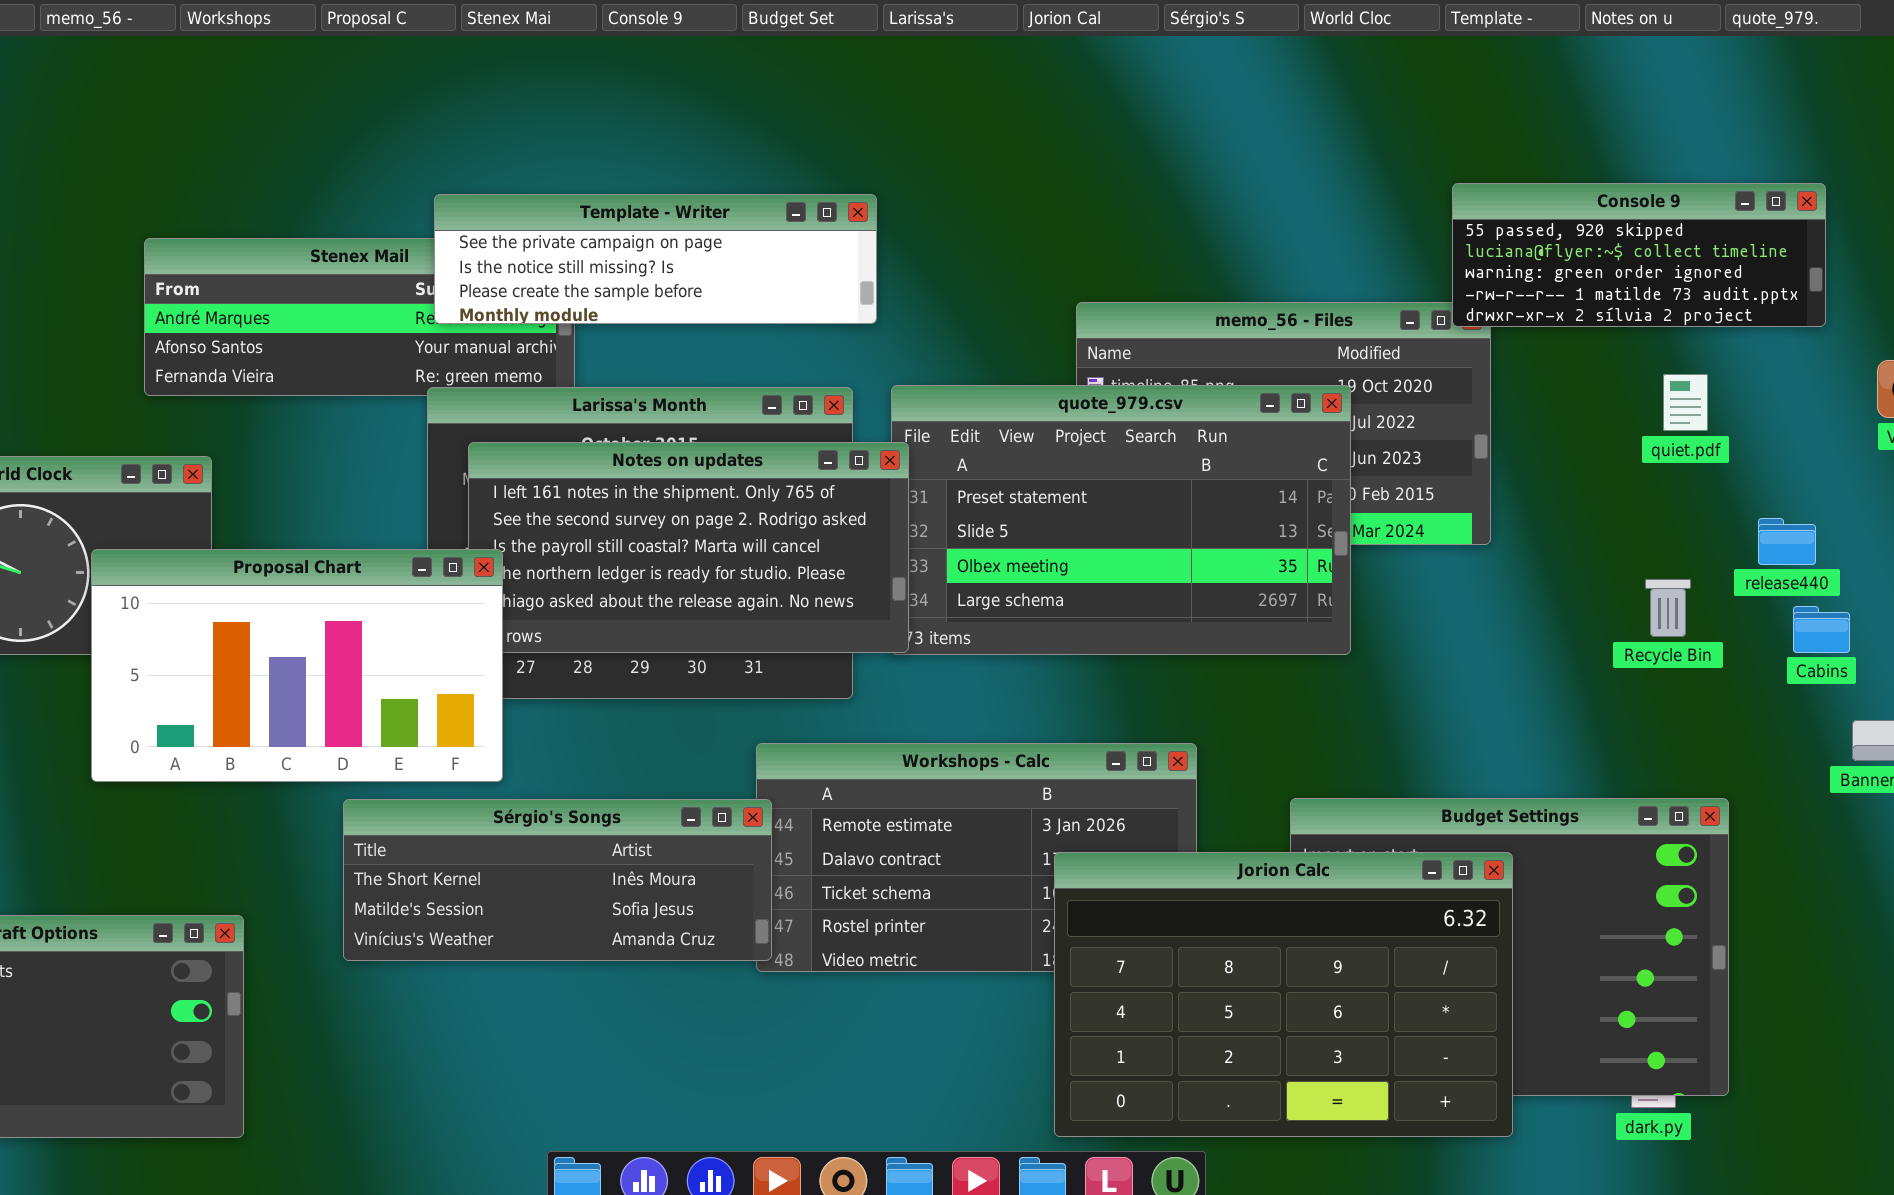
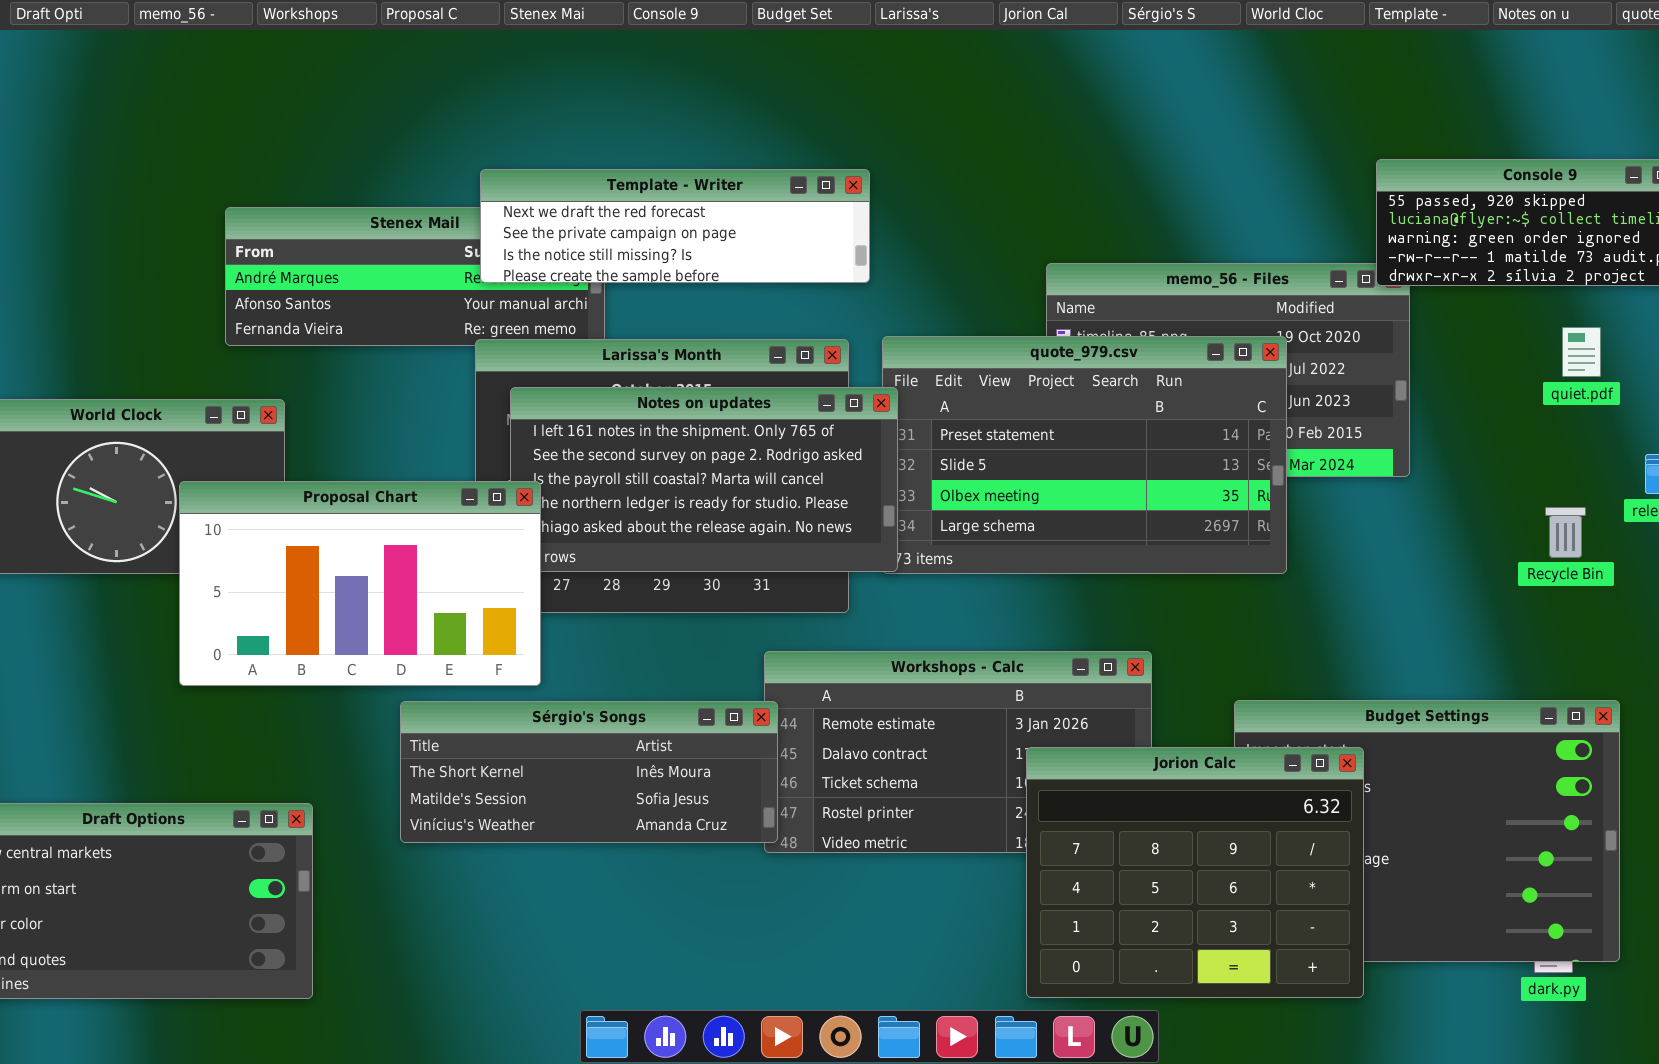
Template - Writer: [434,194,877,324] -> [480,169,870,283], scrolled up 1 row
Jorion Calc: [1054,852,1513,1137] -> [1026,747,1364,998], resized

